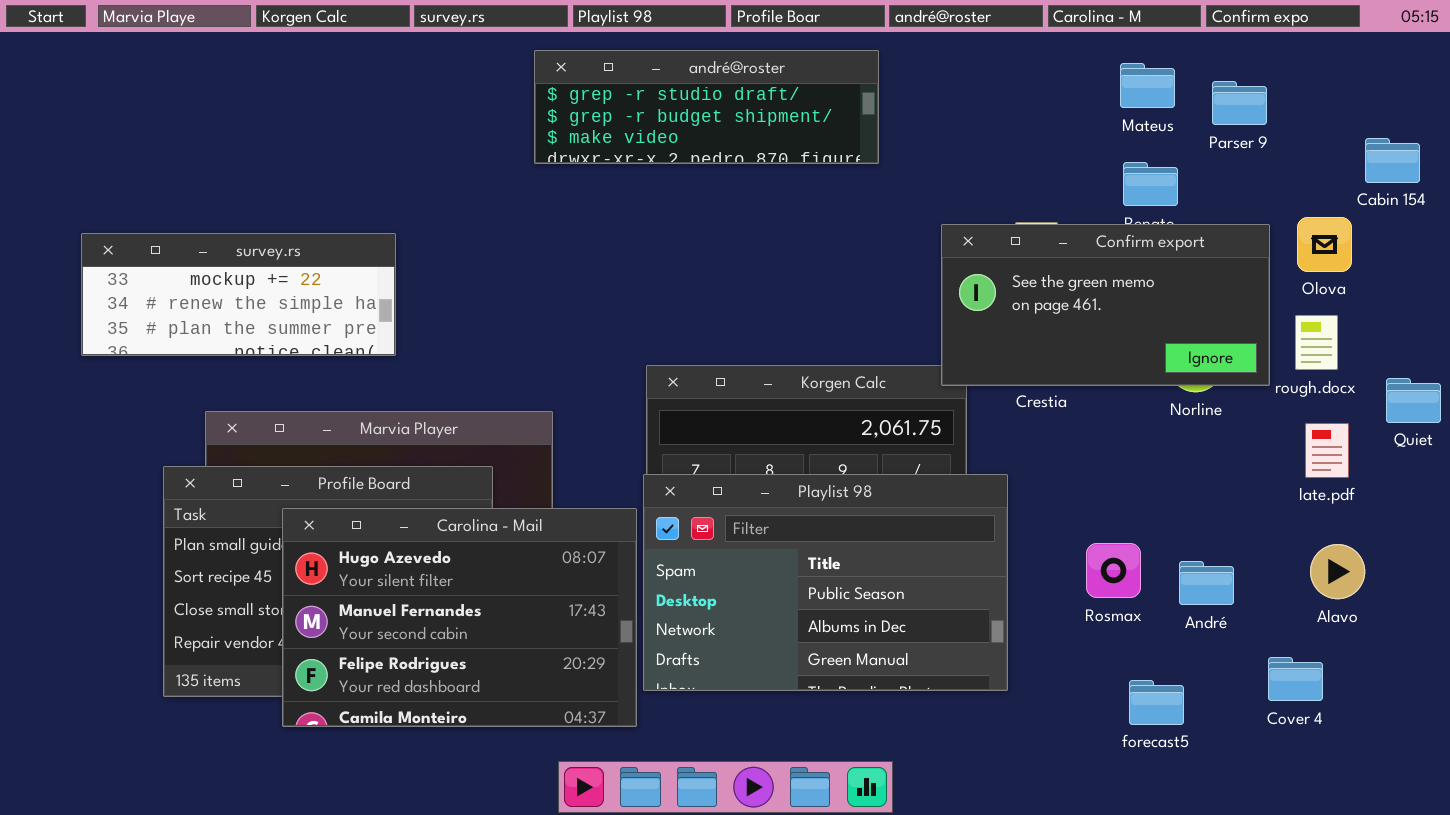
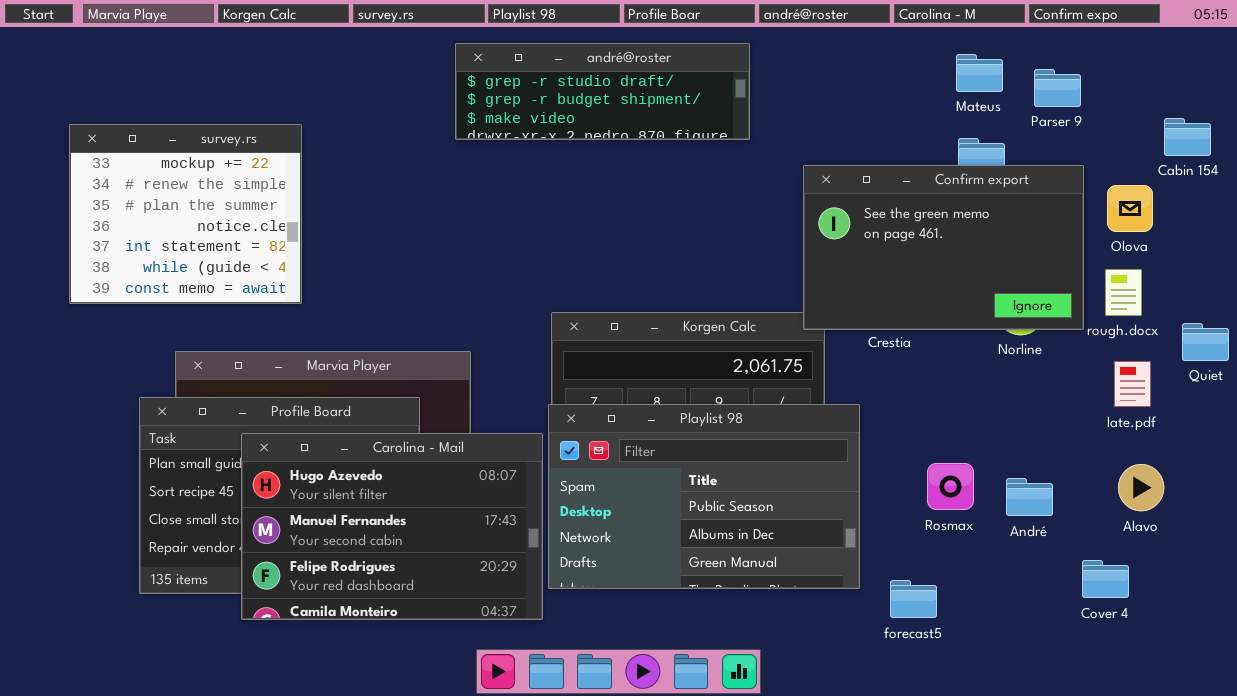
Confirm export: [941,224,1270,386] -> [803,165,1084,330], resized
survey.rs: [81,233,396,356] -> [69,124,302,304], resized
forecast5: [1129,680,1184,725] -> [890,580,937,618], moved

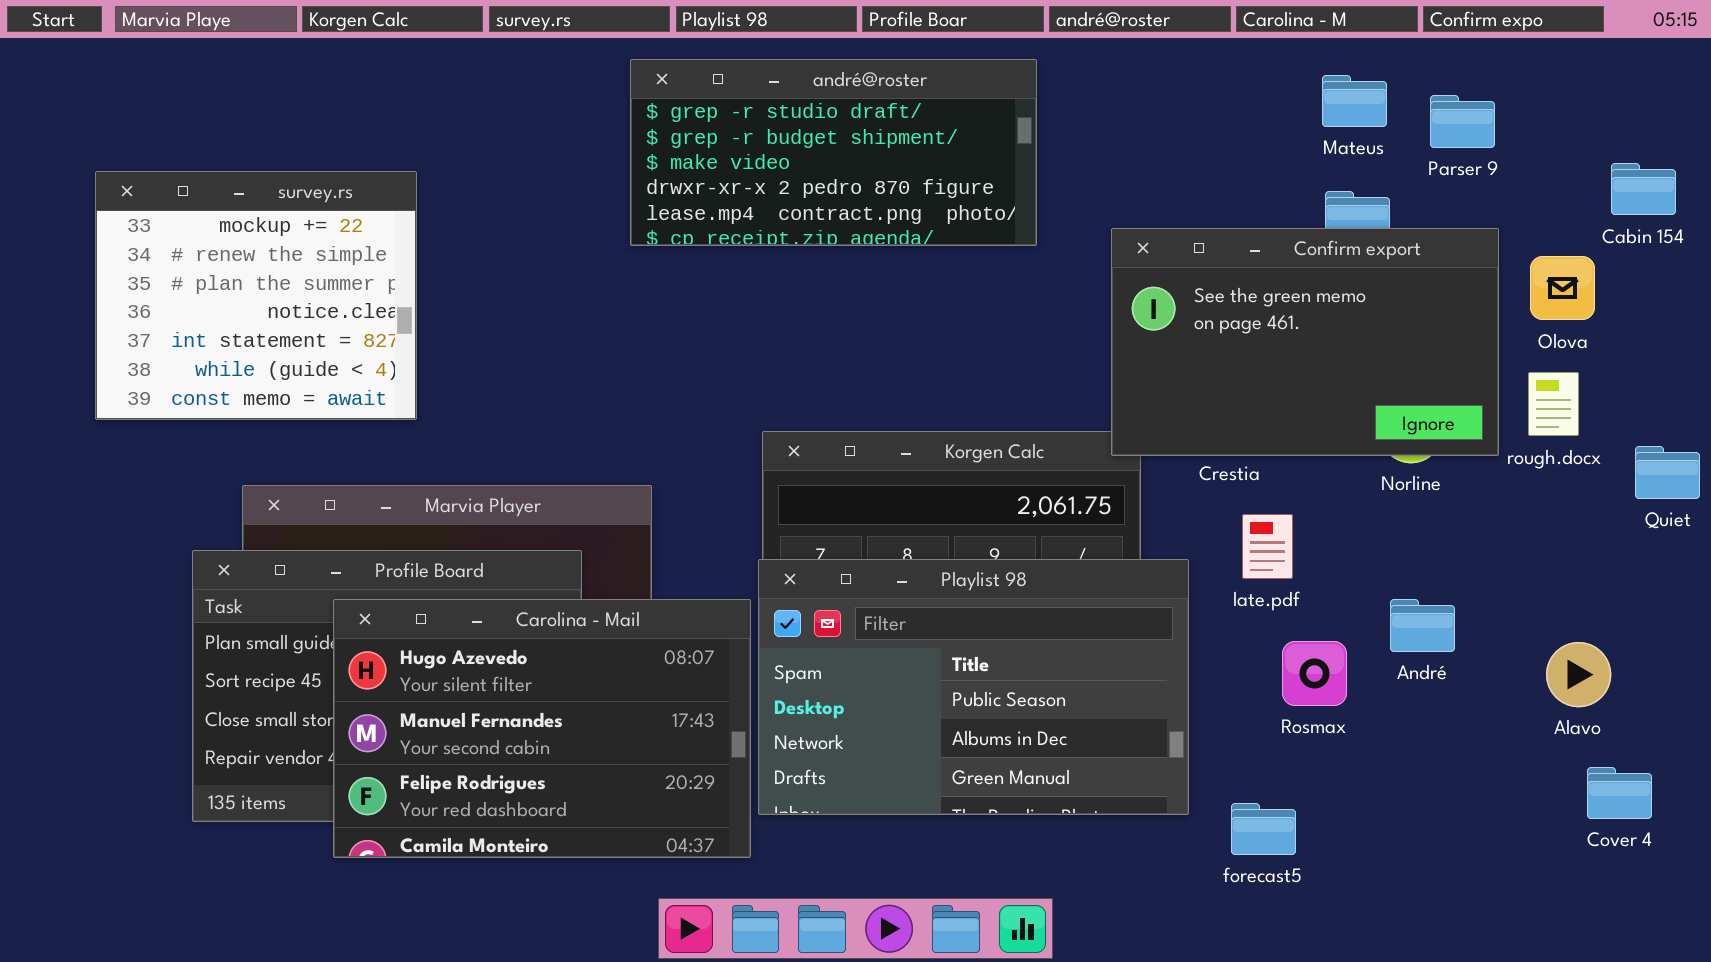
andré@roster: [455,43,750,140] -> [630,59,1037,246], resized
late.pdf: [1114,361,1151,407] -> [1242,514,1293,579], moved
André: [1006,478,1053,516] -> [1390,599,1455,652], moved
Cover 4: [1082,560,1129,598] -> [1587,767,1652,819], moved

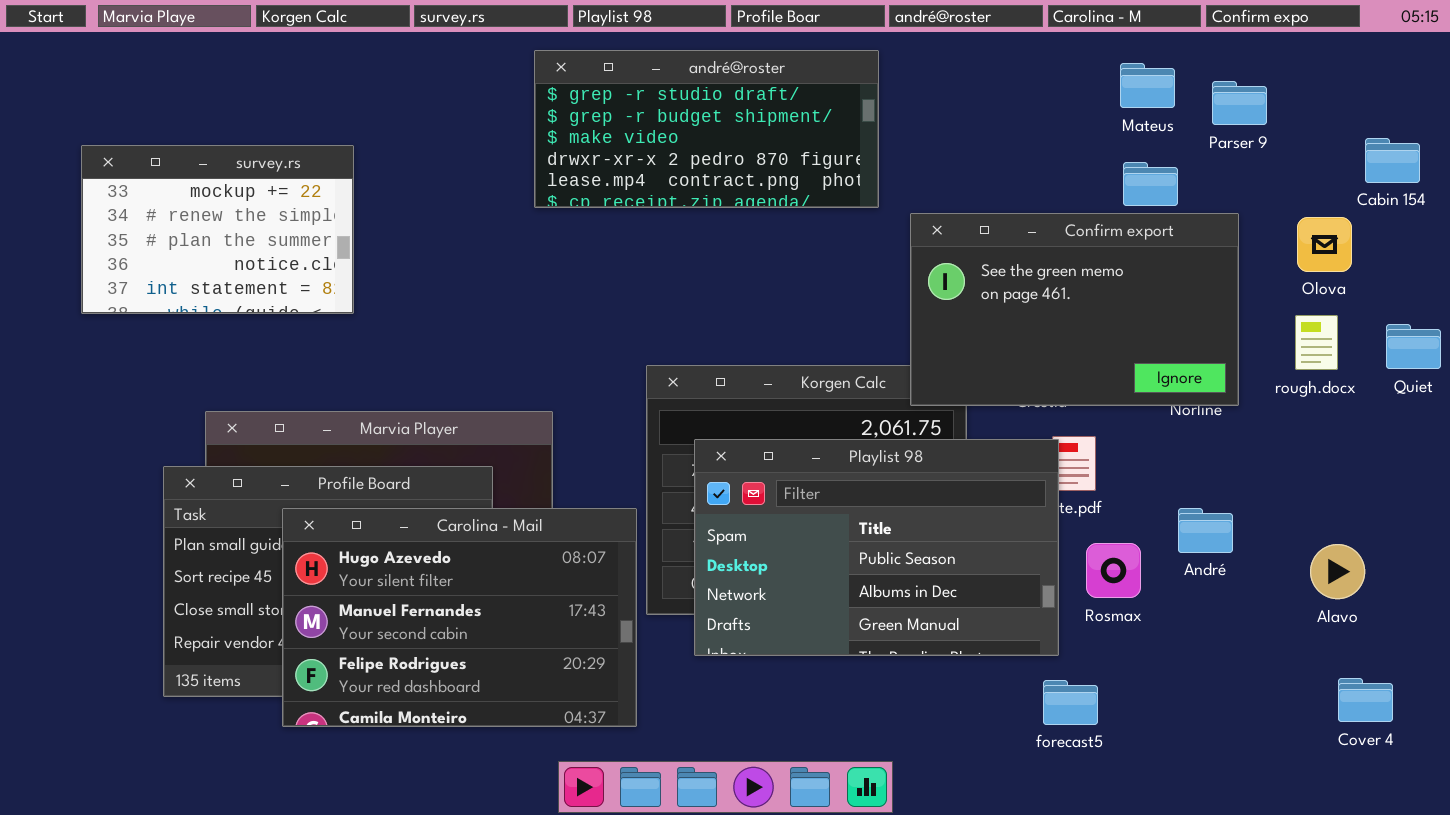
survey.rs: [95,171,417,420] -> [81,145,354,314], resized
Confirm export: [1111,228,1499,456] -> [910,213,1239,406], moved
Quiet: [1635,446,1700,499] -> [1386,324,1441,369], moved
Playlist 98: [758,559,1189,815] -> [694,439,1059,656], moved
Cover 4: [1587,767,1652,819] -> [1338,678,1393,722], moved

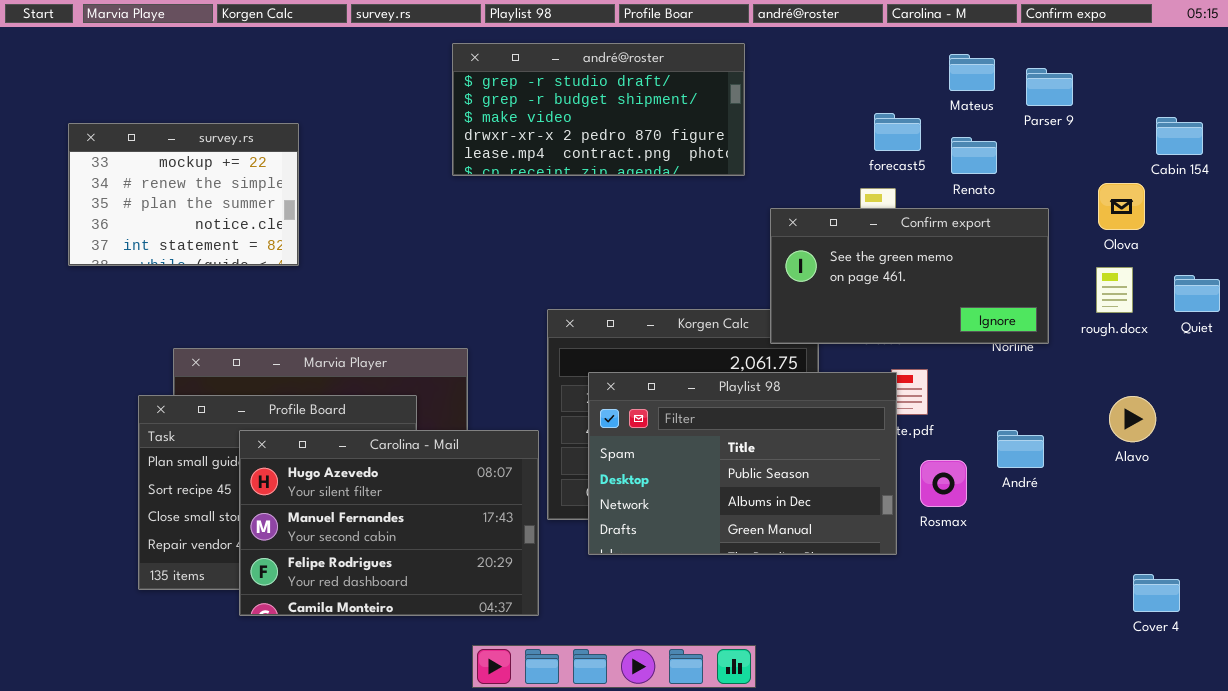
Confirm export: [910,213,1239,406] -> [770,208,1049,344], resized
Alavo: [1310,544,1365,599] -> [1109,396,1156,442], moved
forecast5: [1043,680,1098,725] -> [874,113,921,151], moved

